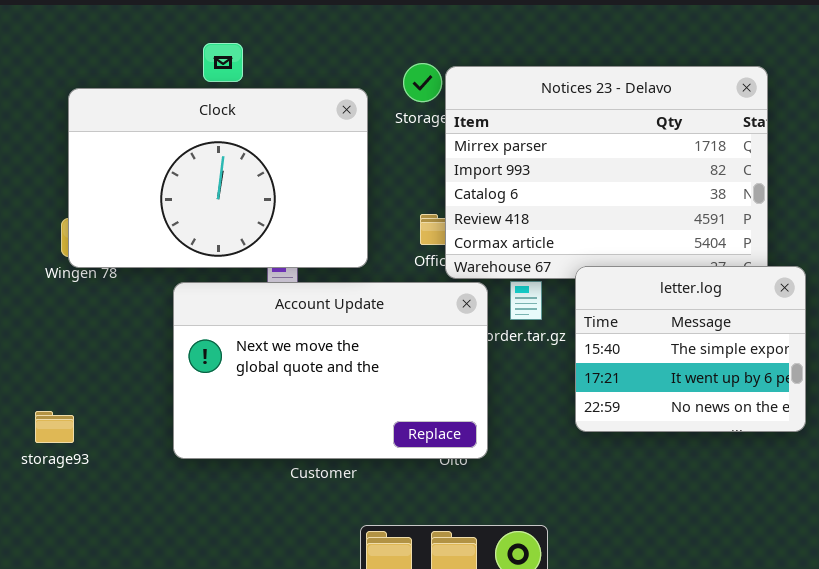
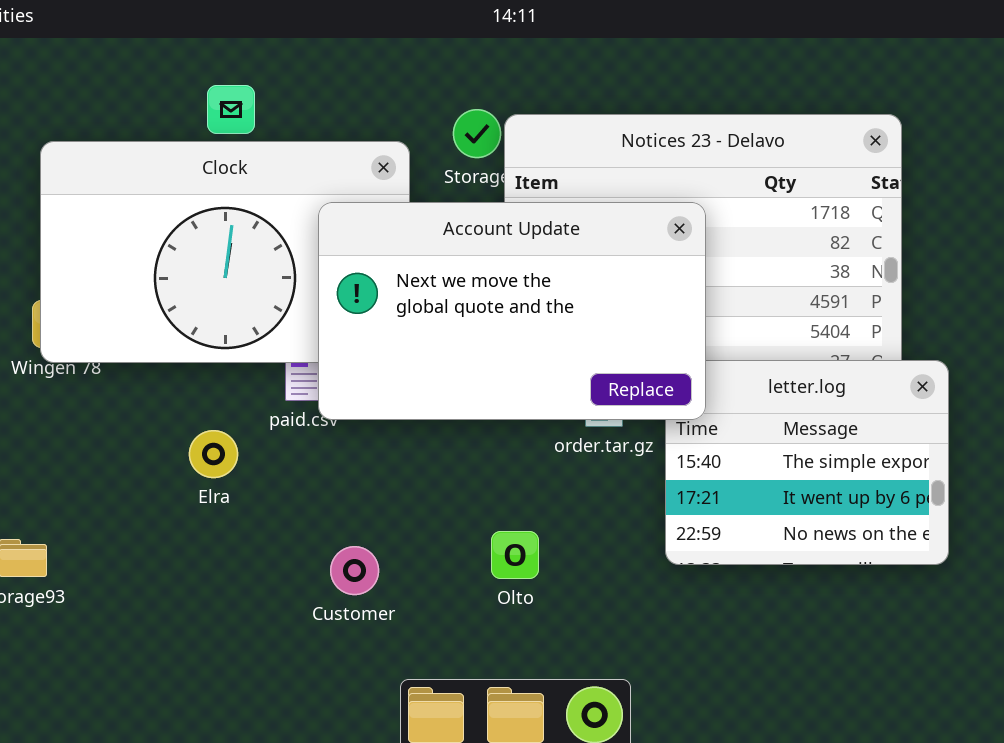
Account Update: [173,282,488,459] -> [318,202,706,420], moved

